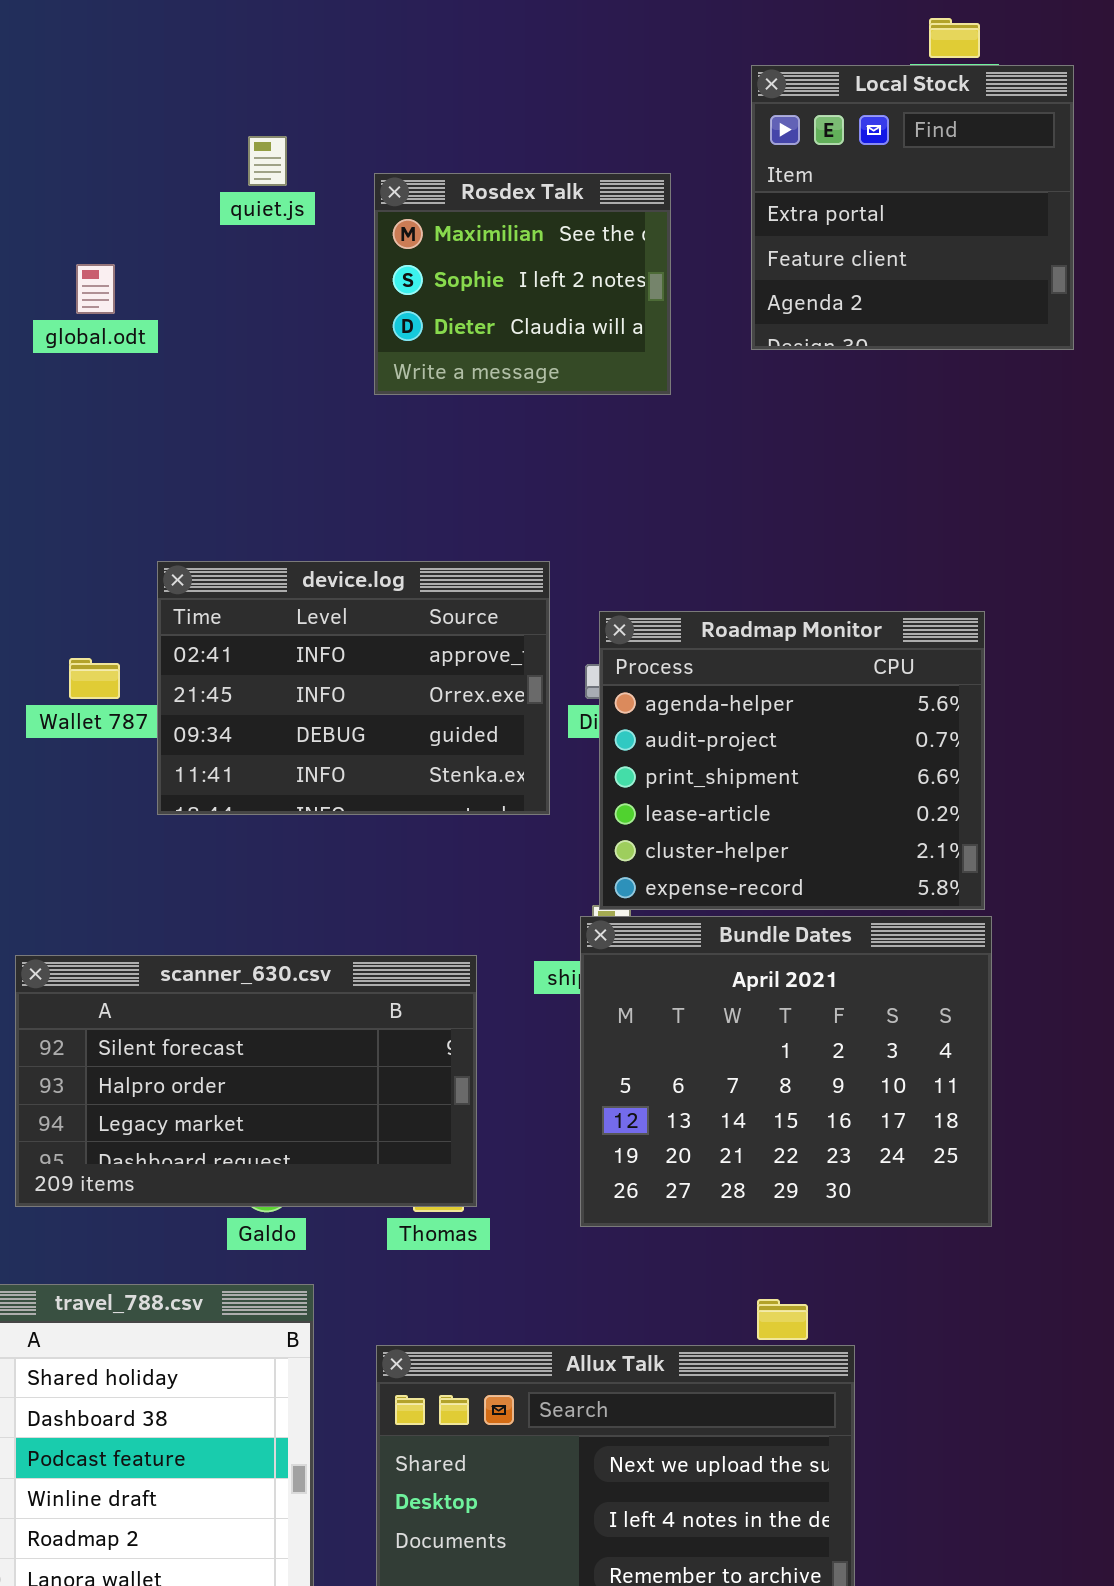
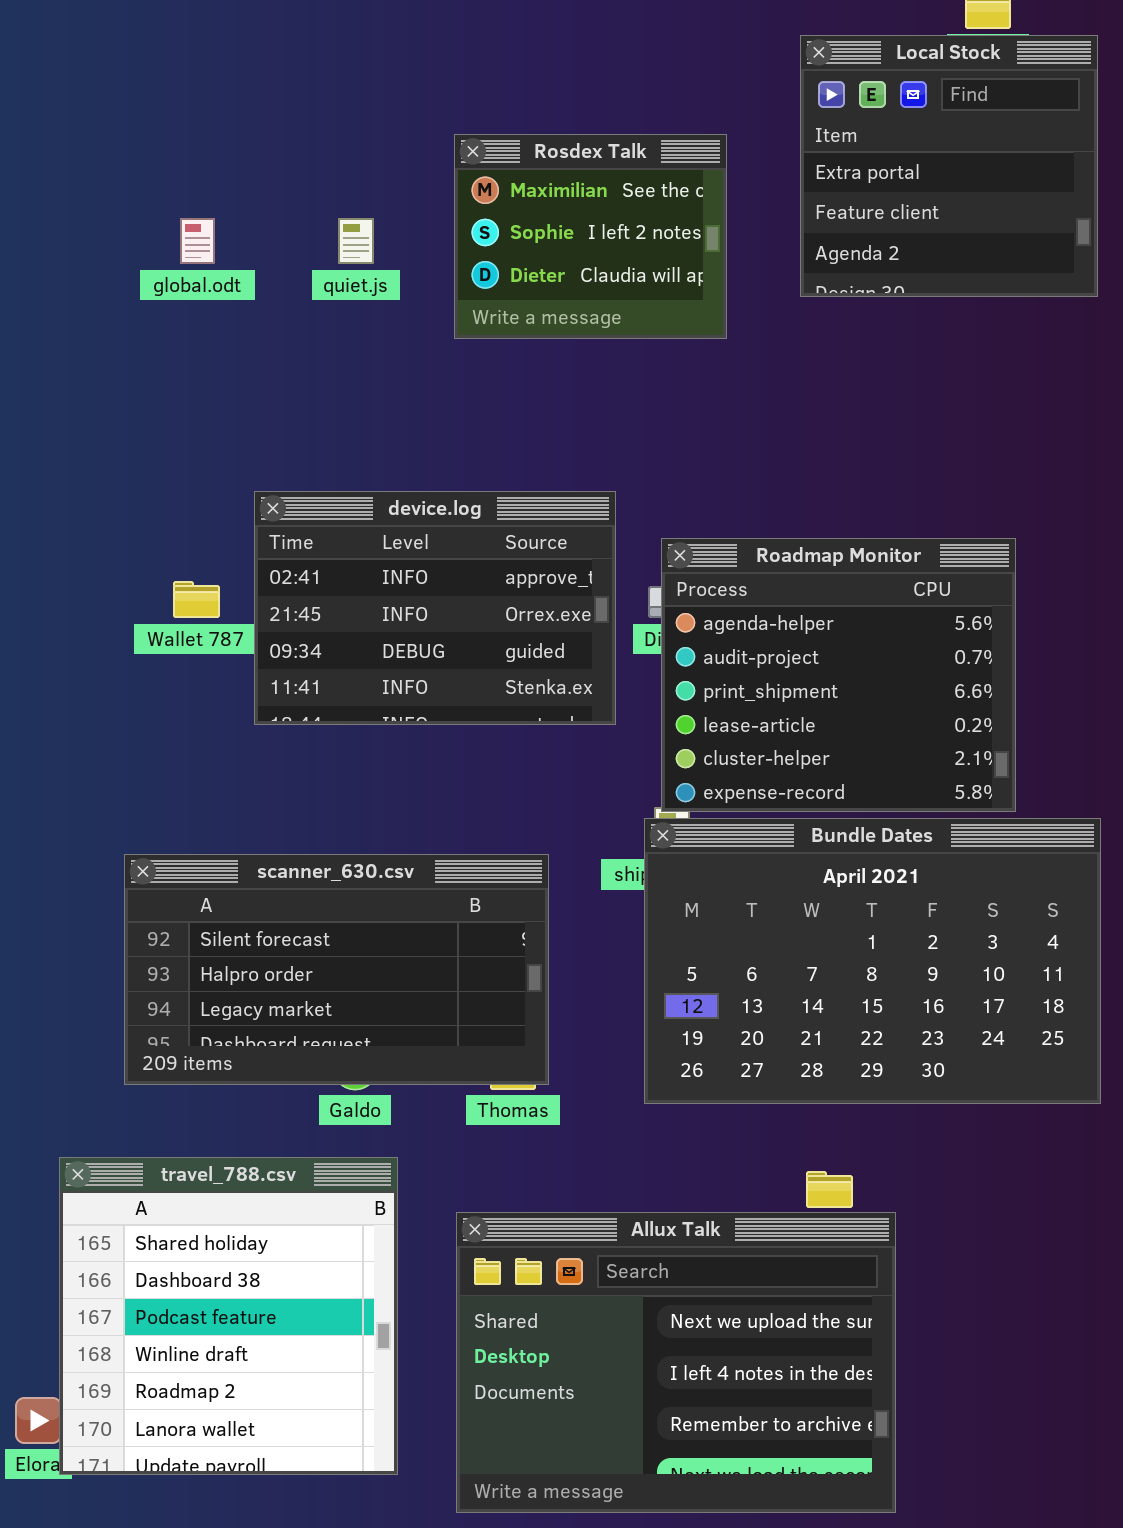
quiet.js: [248,136,287,186] -> [338,218,374,264], moved
Bundle Dates: [580,916,992,1227] -> [644,818,1101,1104], resized

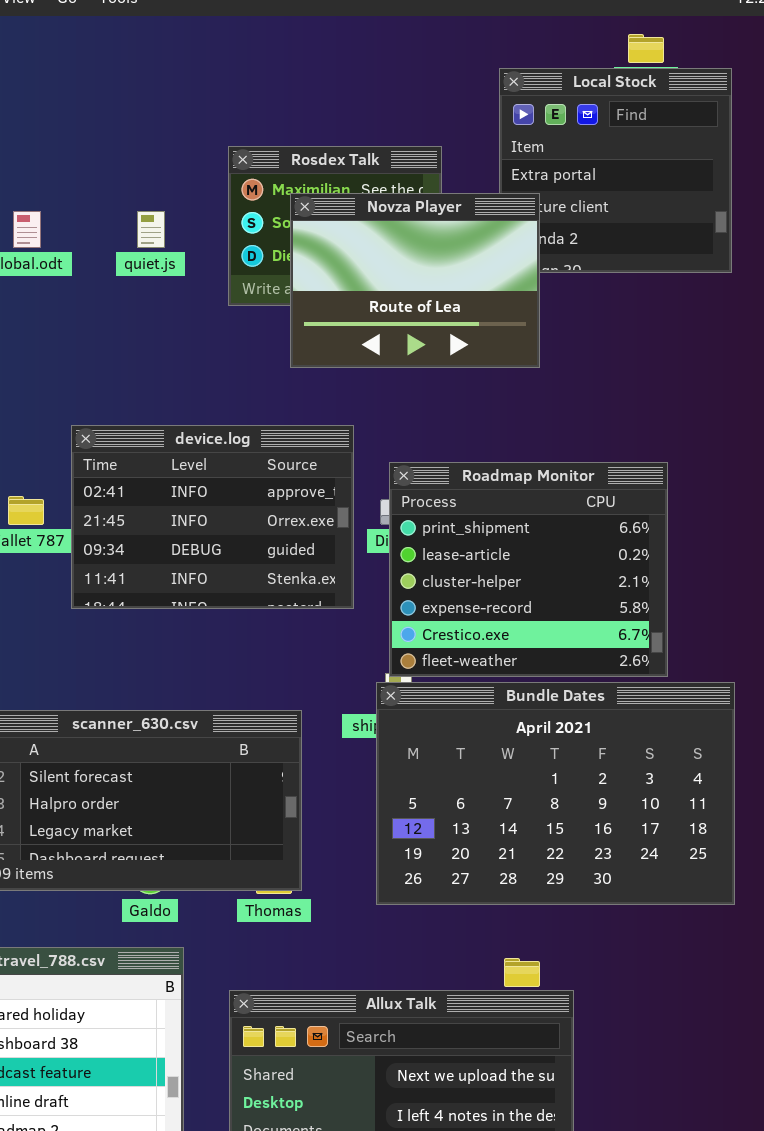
Novza Player: none -> [290,193,540,368], opened
Roadmap Monitor: [661,538,1016,812] -> [389,462,668,677], scrolled down 2 rows

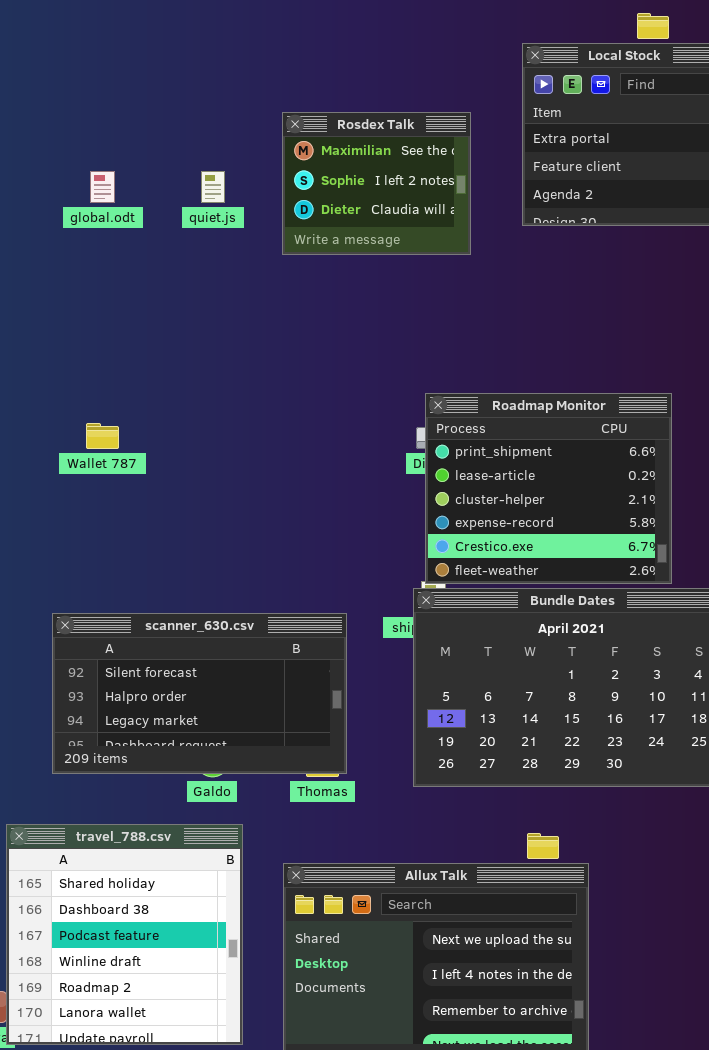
Novza Player: [290,193,540,368] -> none, closed
device.log: [71,425,354,609] -> none, closed

